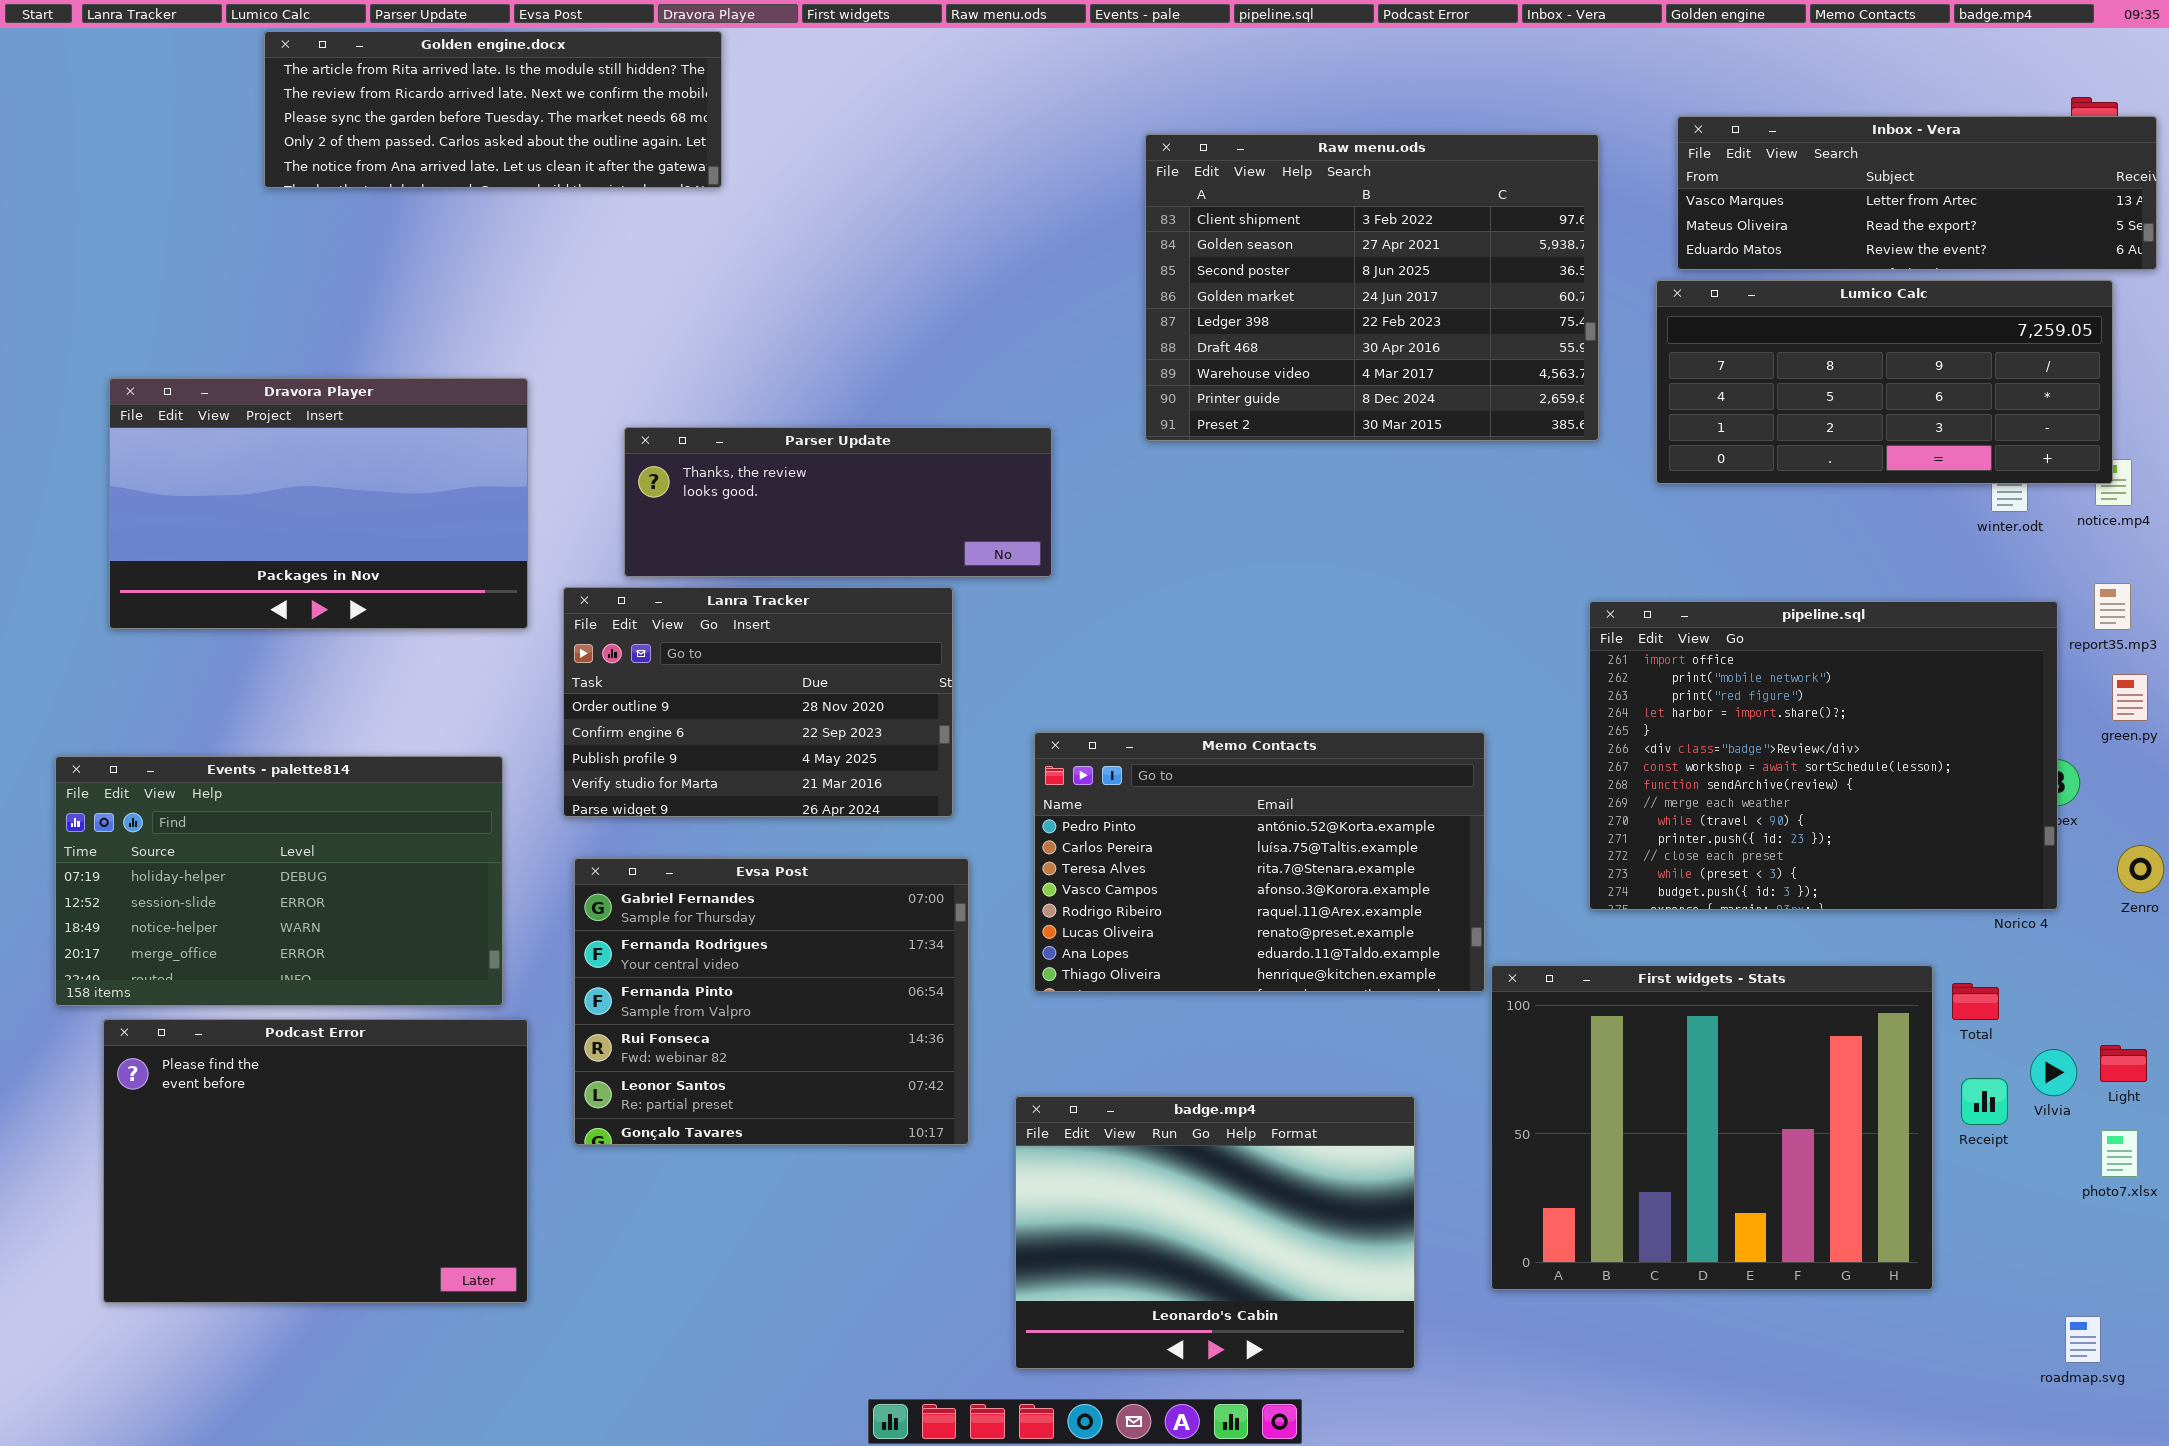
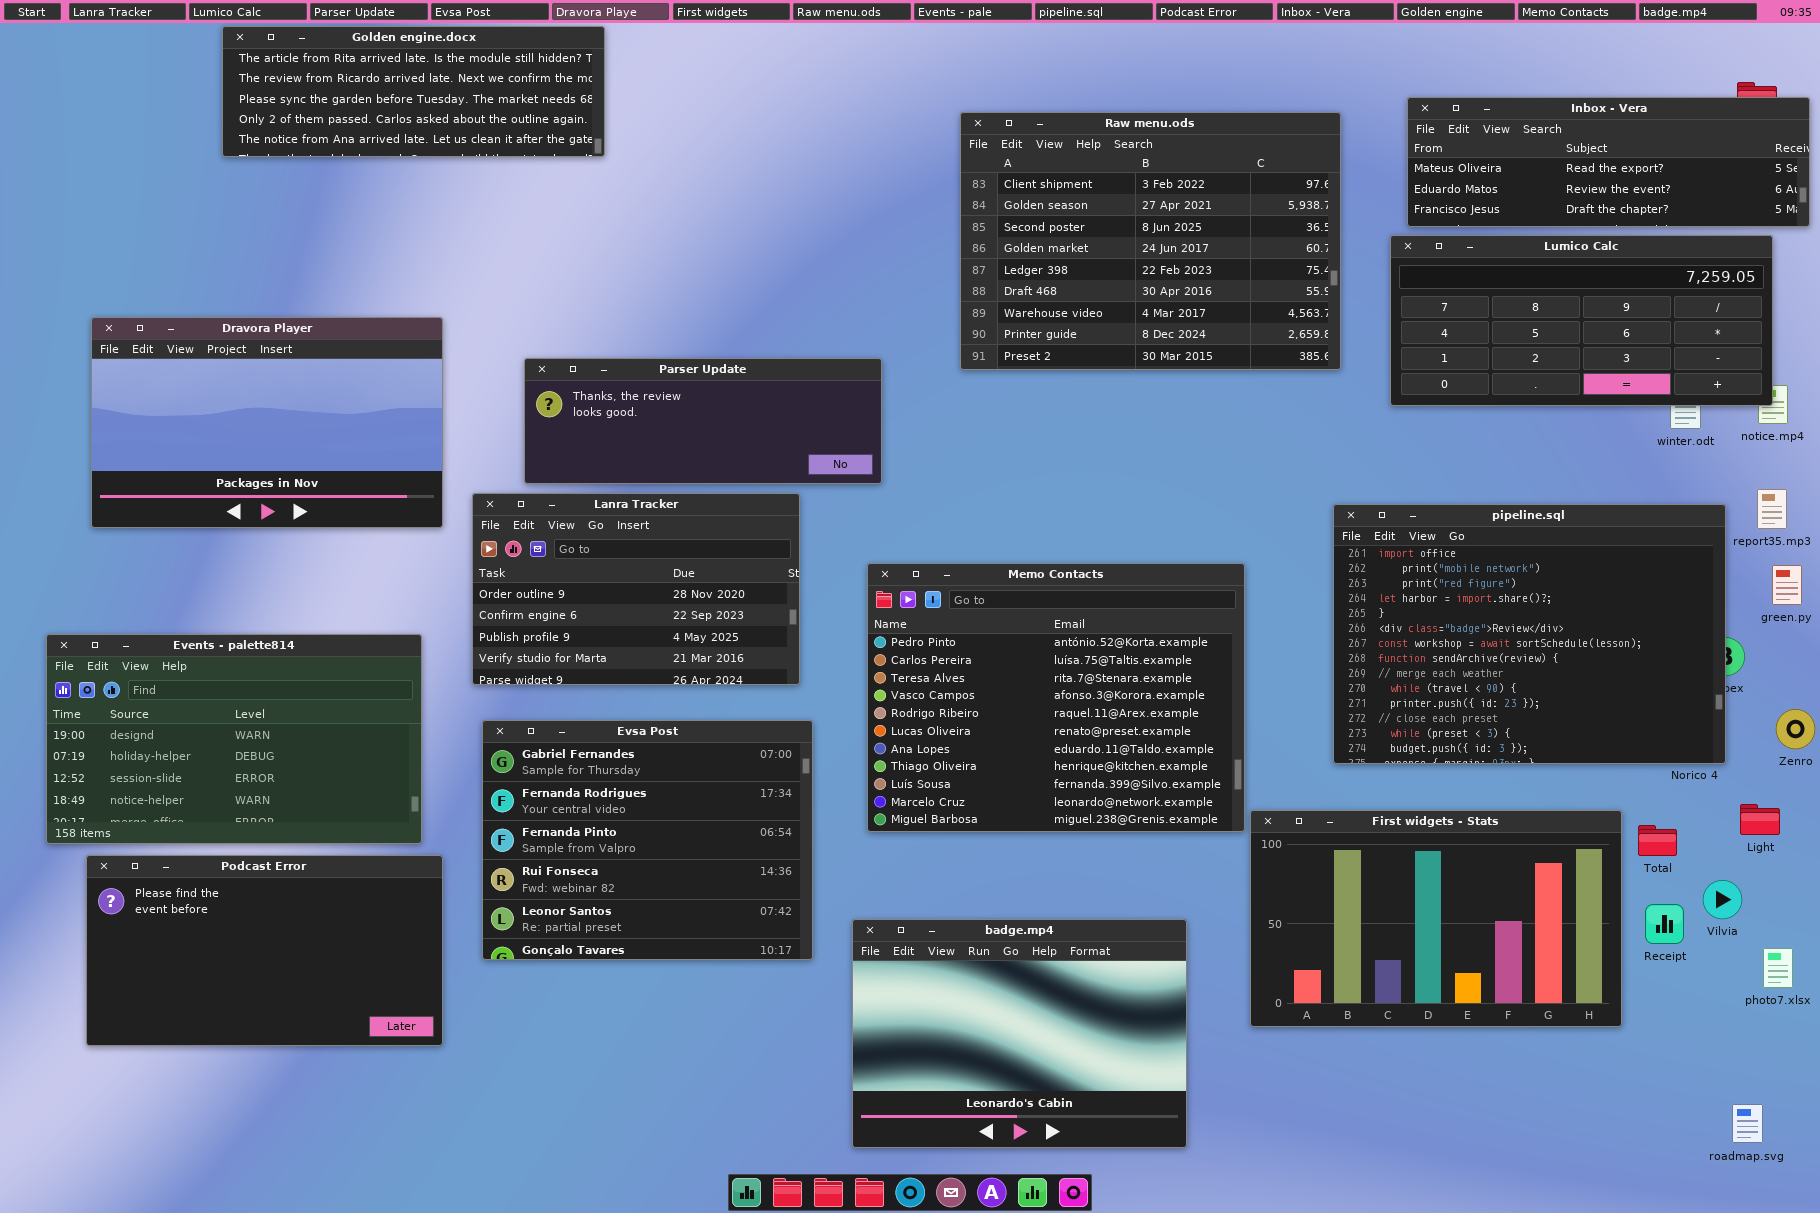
Inbox - Vera: [1677,116,2157,270] -> [1407,97,1810,227], scrolled down 1 row
Memo Contacts: [1034,732,1485,992] -> [867,563,1245,832], resized
Events - palette814: [55,756,503,1006] -> [46,634,422,844], scrolled up 1 row
First widgets - Stats: [1491,965,1933,1290] -> [1250,810,1622,1027], resized
Podcast Error: [103,1019,528,1303] -> [86,855,443,1046], resized
Light: [2100,1045,2147,1082] -> [1740,804,1780,835], moved

